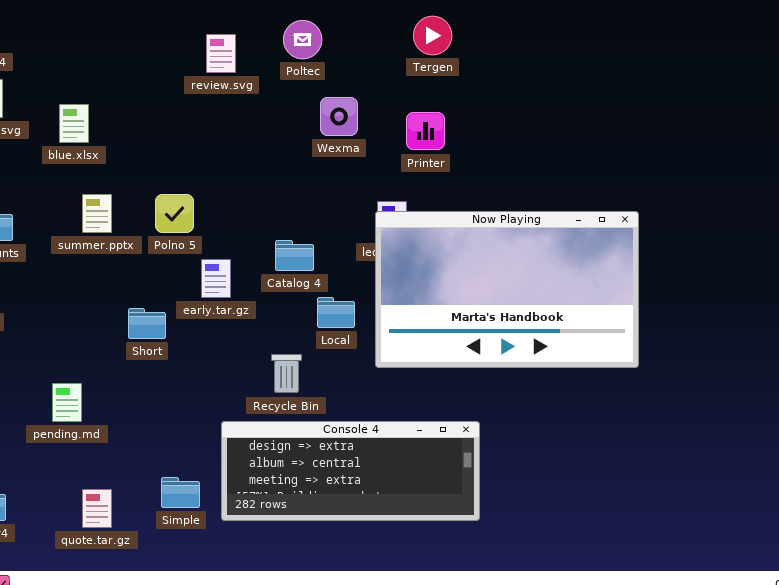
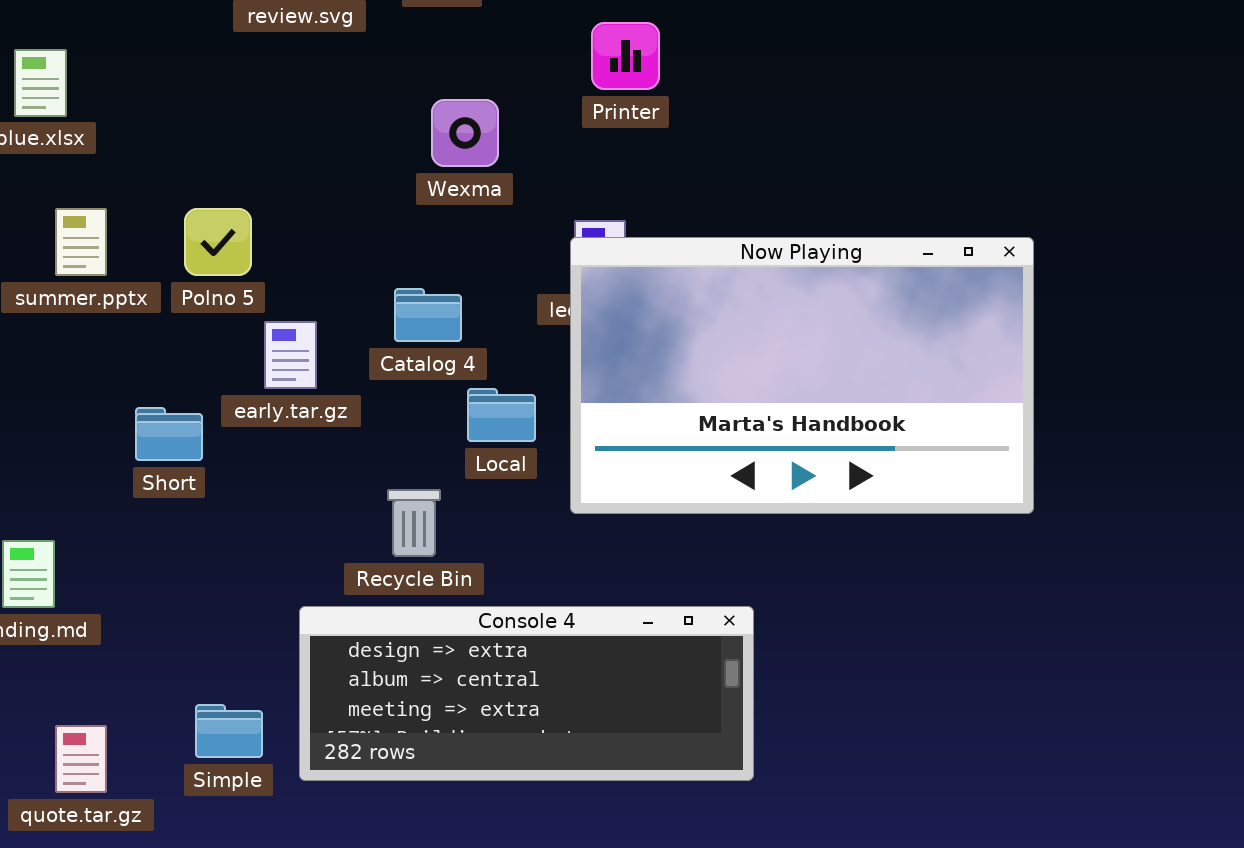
Wexma: [320,97,358,136] -> [431,99,499,167], moved
Printer: [406,112,445,150] -> [591,22,660,90], moved

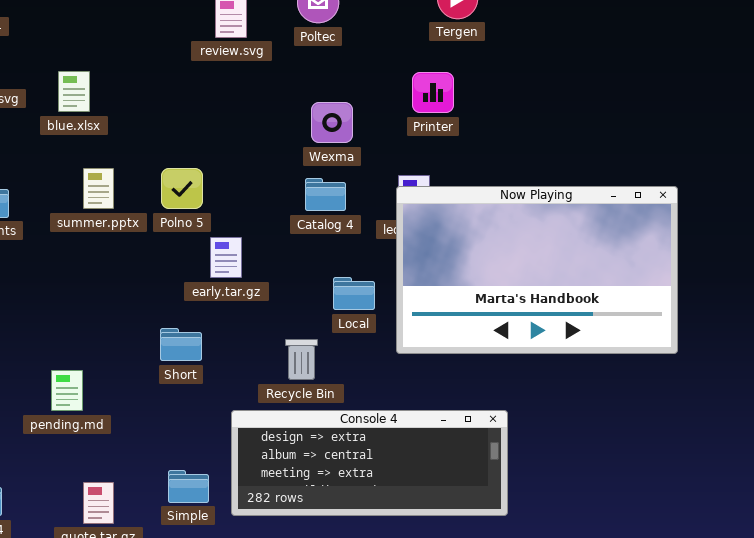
Printer: [591,22,660,90] -> [412,72,454,113], moved
Catalog 4: [394,288,462,342] -> [305,178,346,211], moved
Short: [135,407,203,461] -> [160,328,202,361], moved

